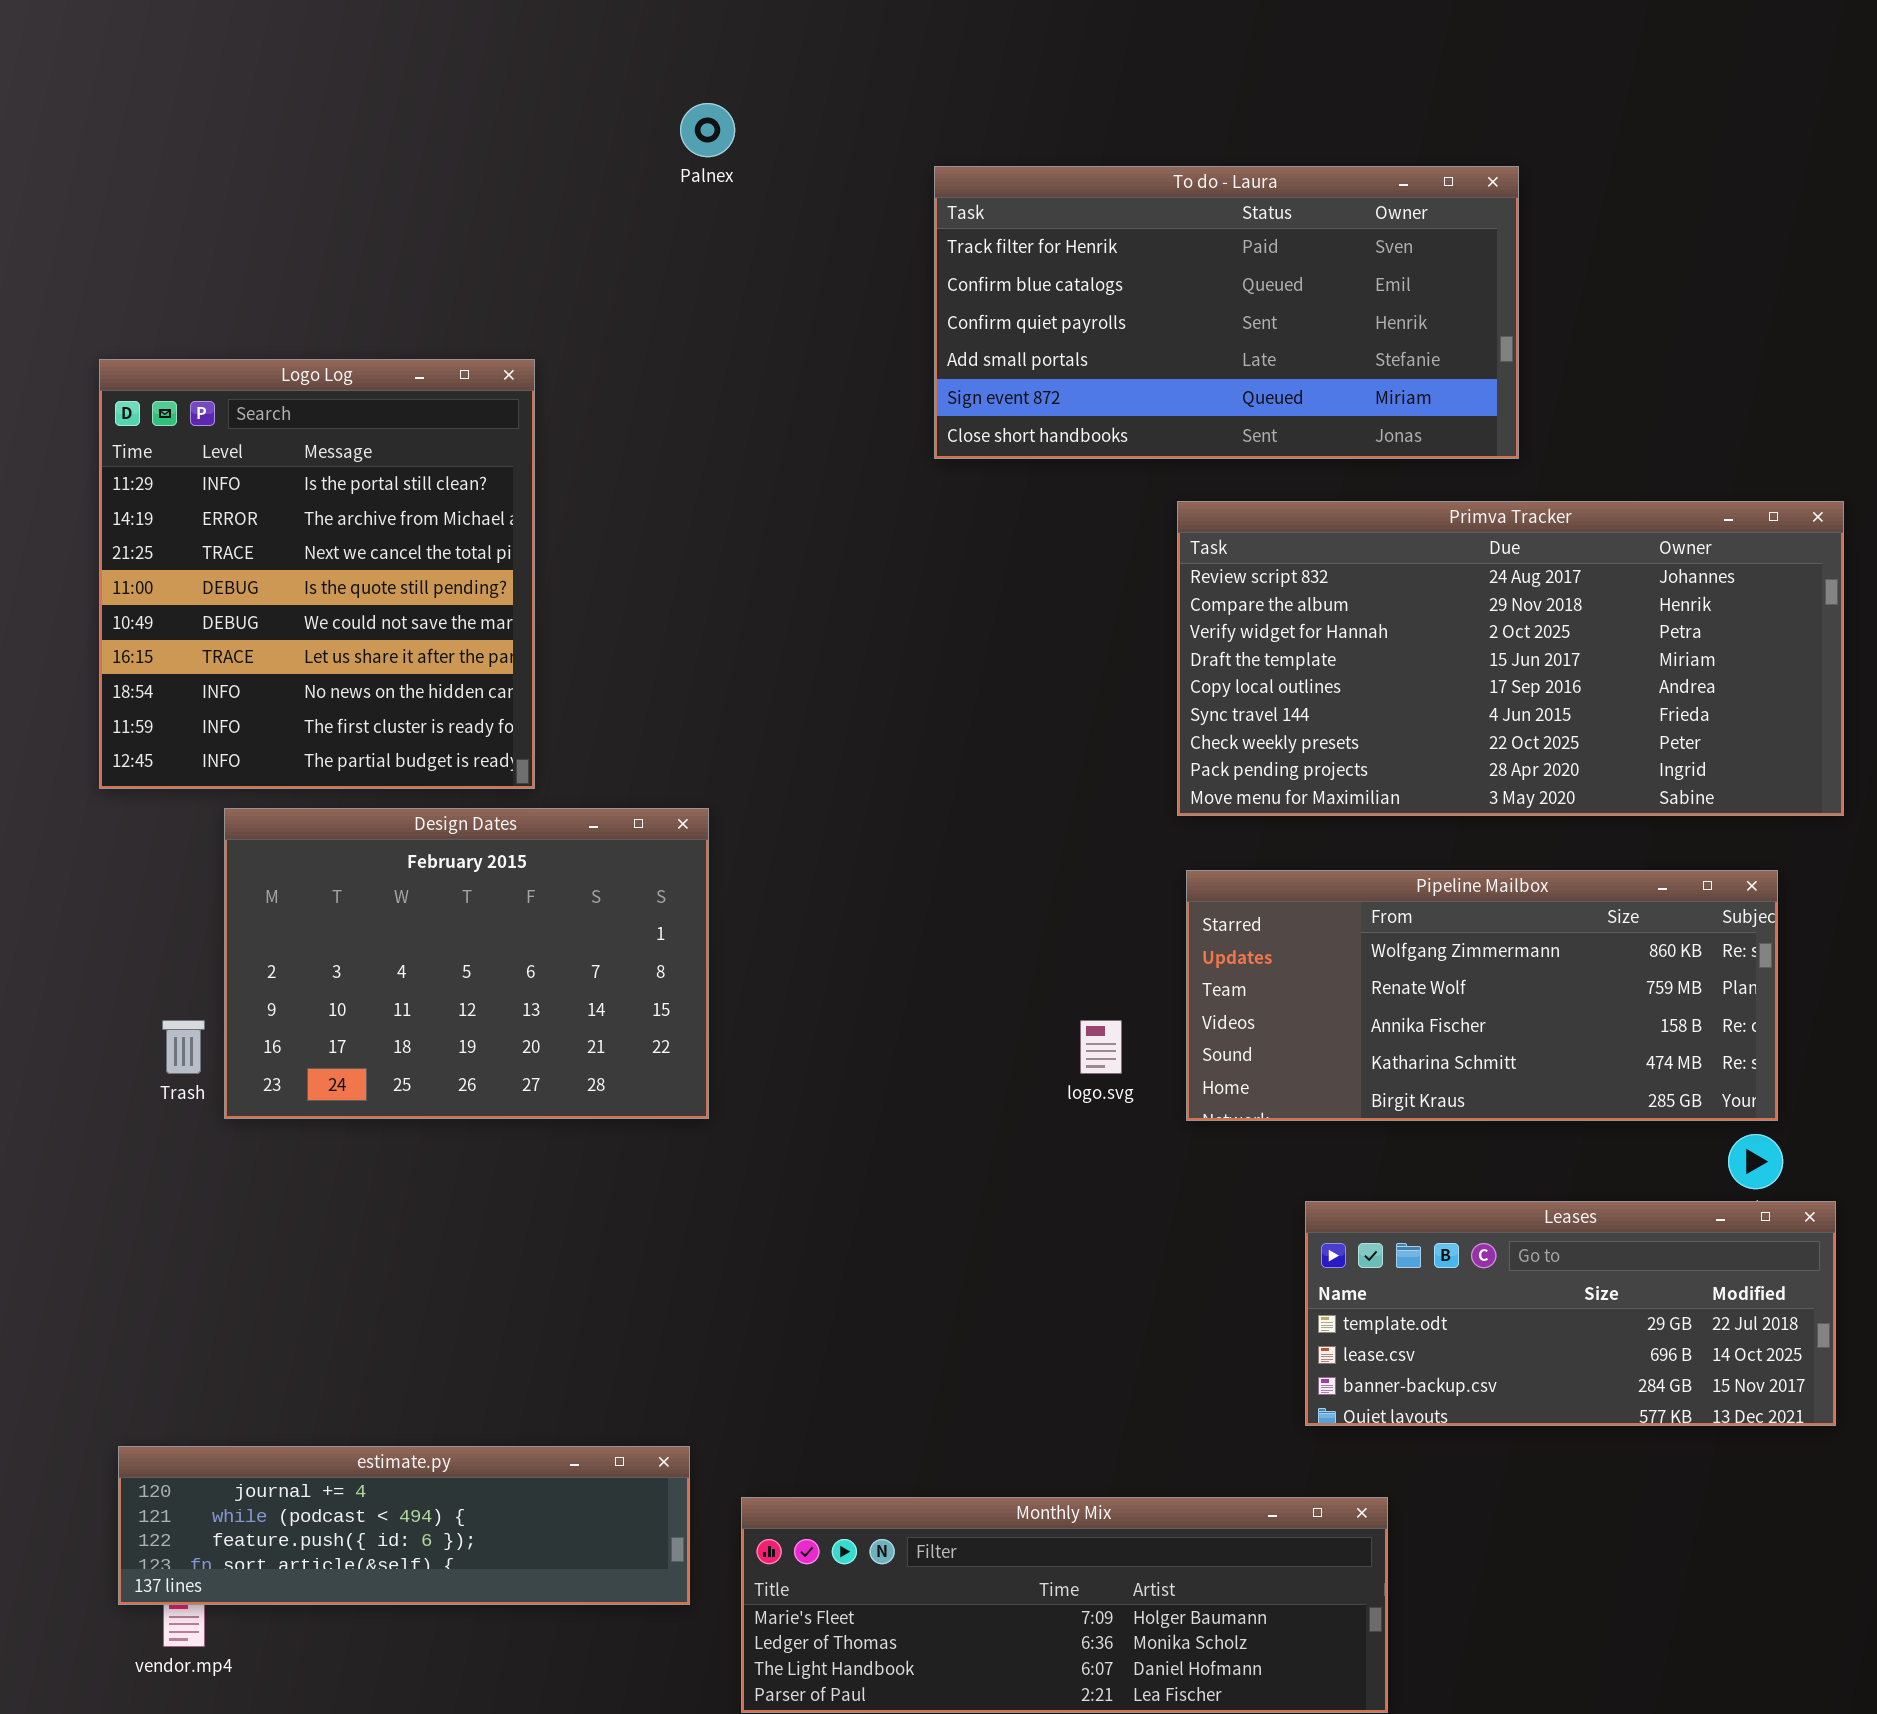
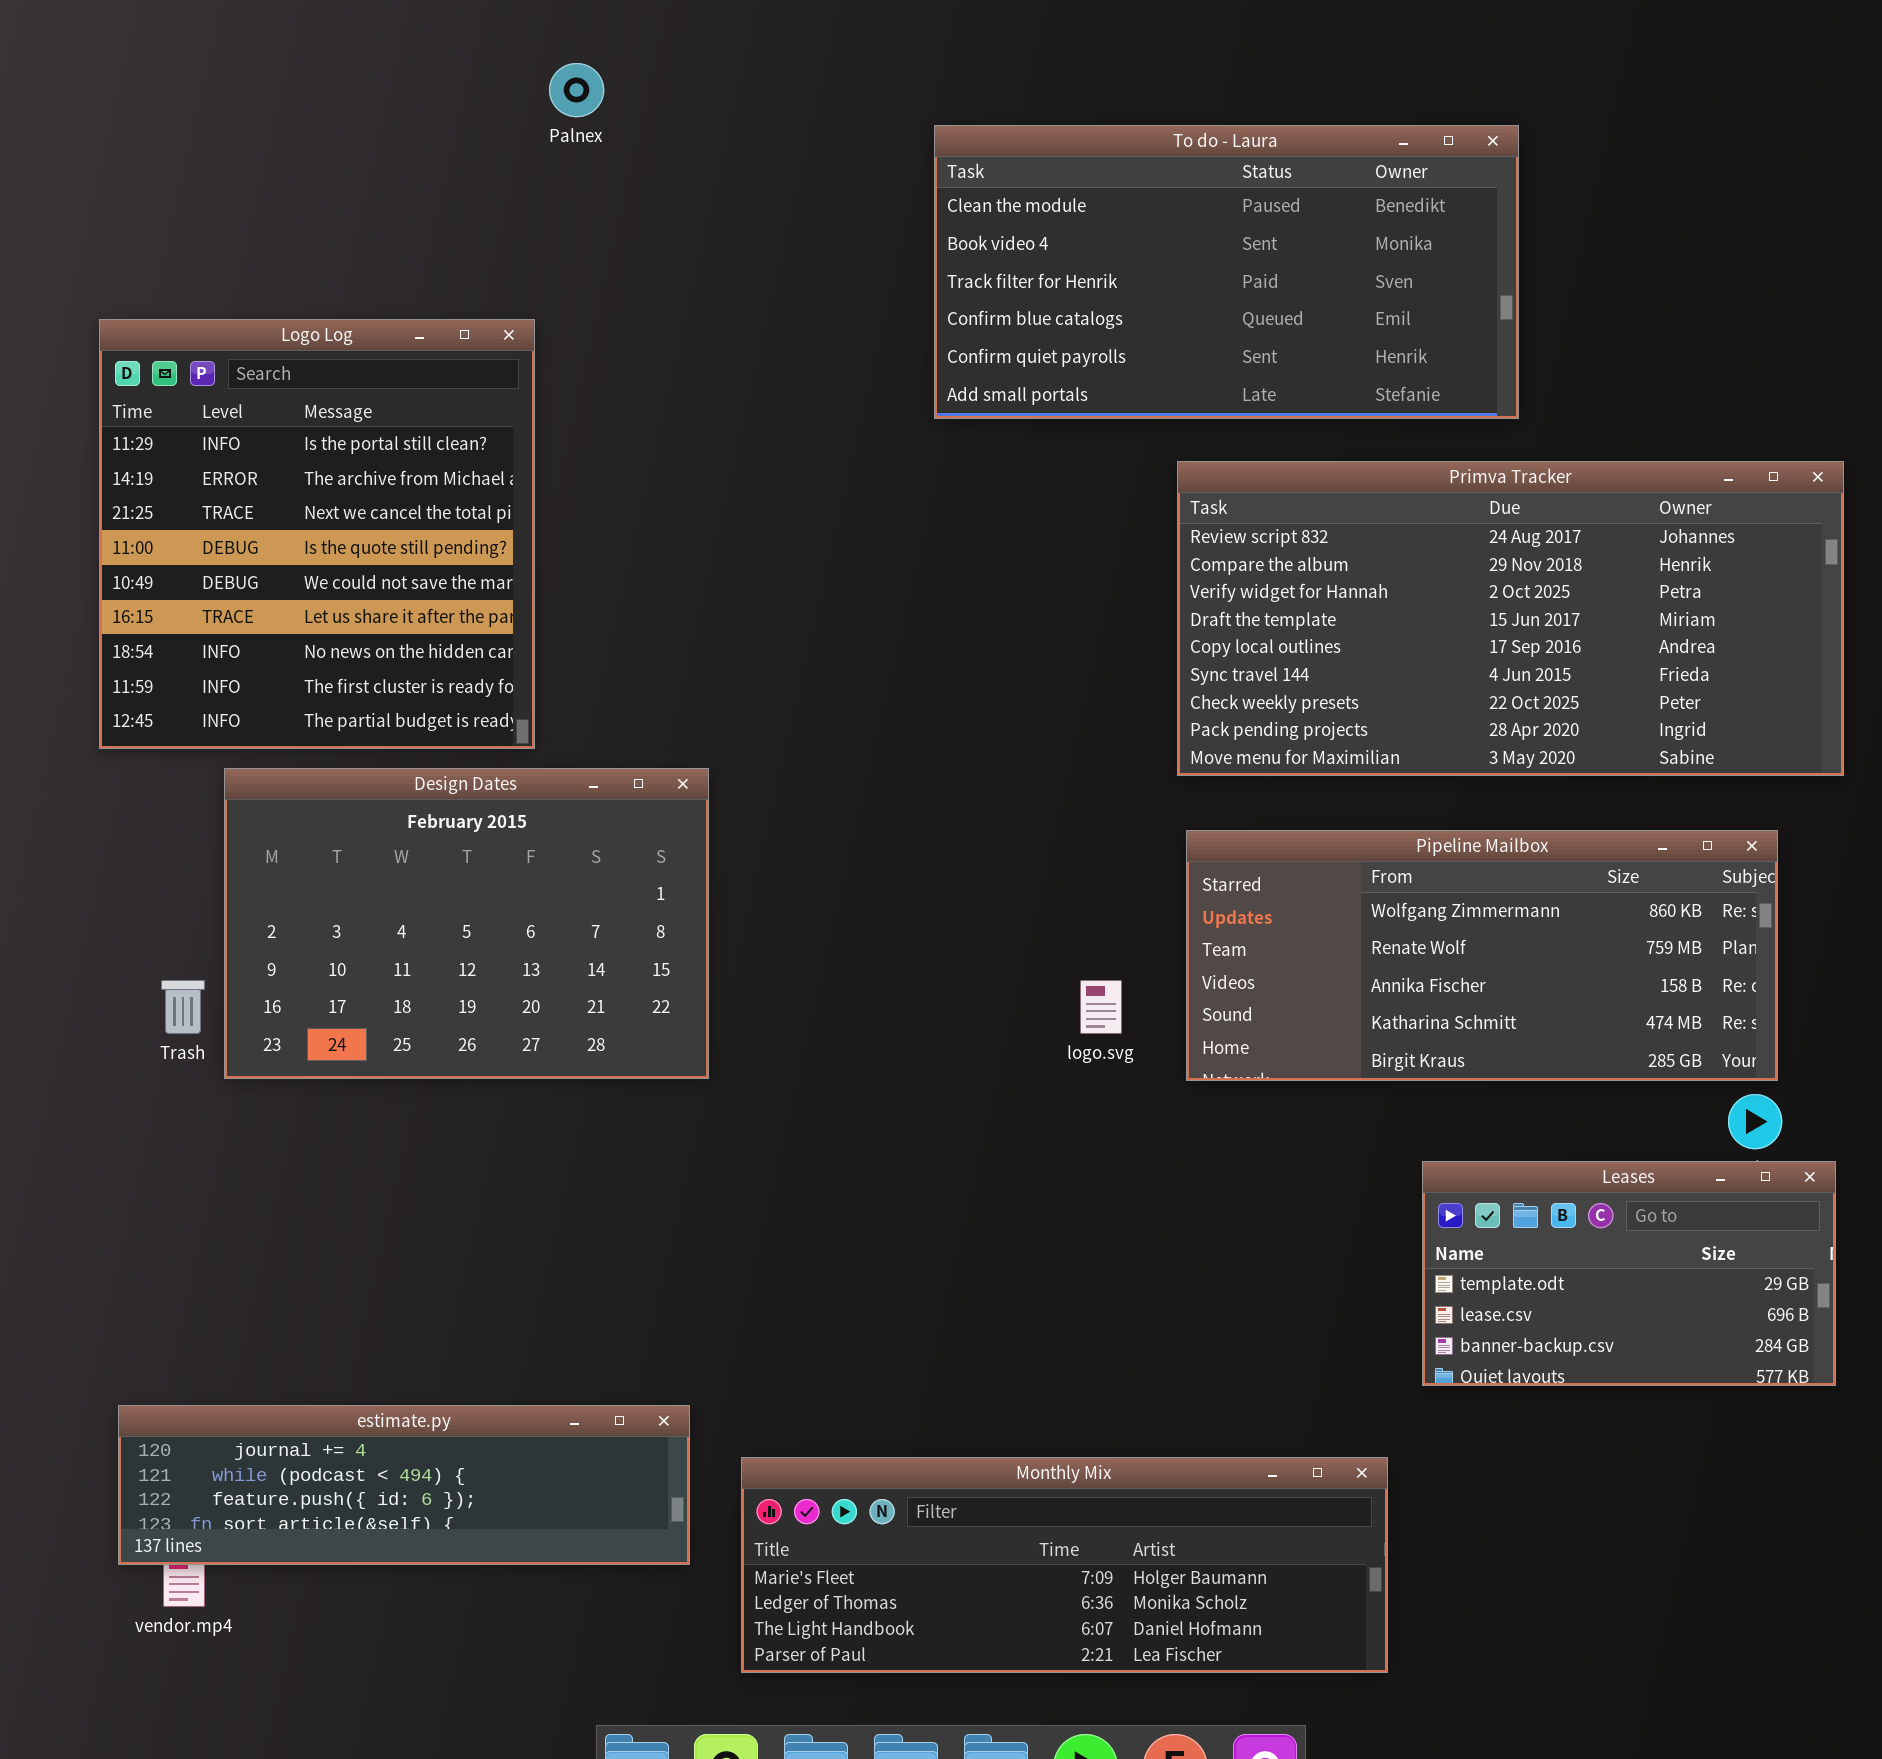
Palnex: [680,103,735,157] -> [549,63,604,117], moved
To do - Laura: [934,166,1519,459] -> [934,125,1519,419], scrolled up 2 rows
Leases: [1305,1201,1836,1426] -> [1422,1161,1836,1386], resized

